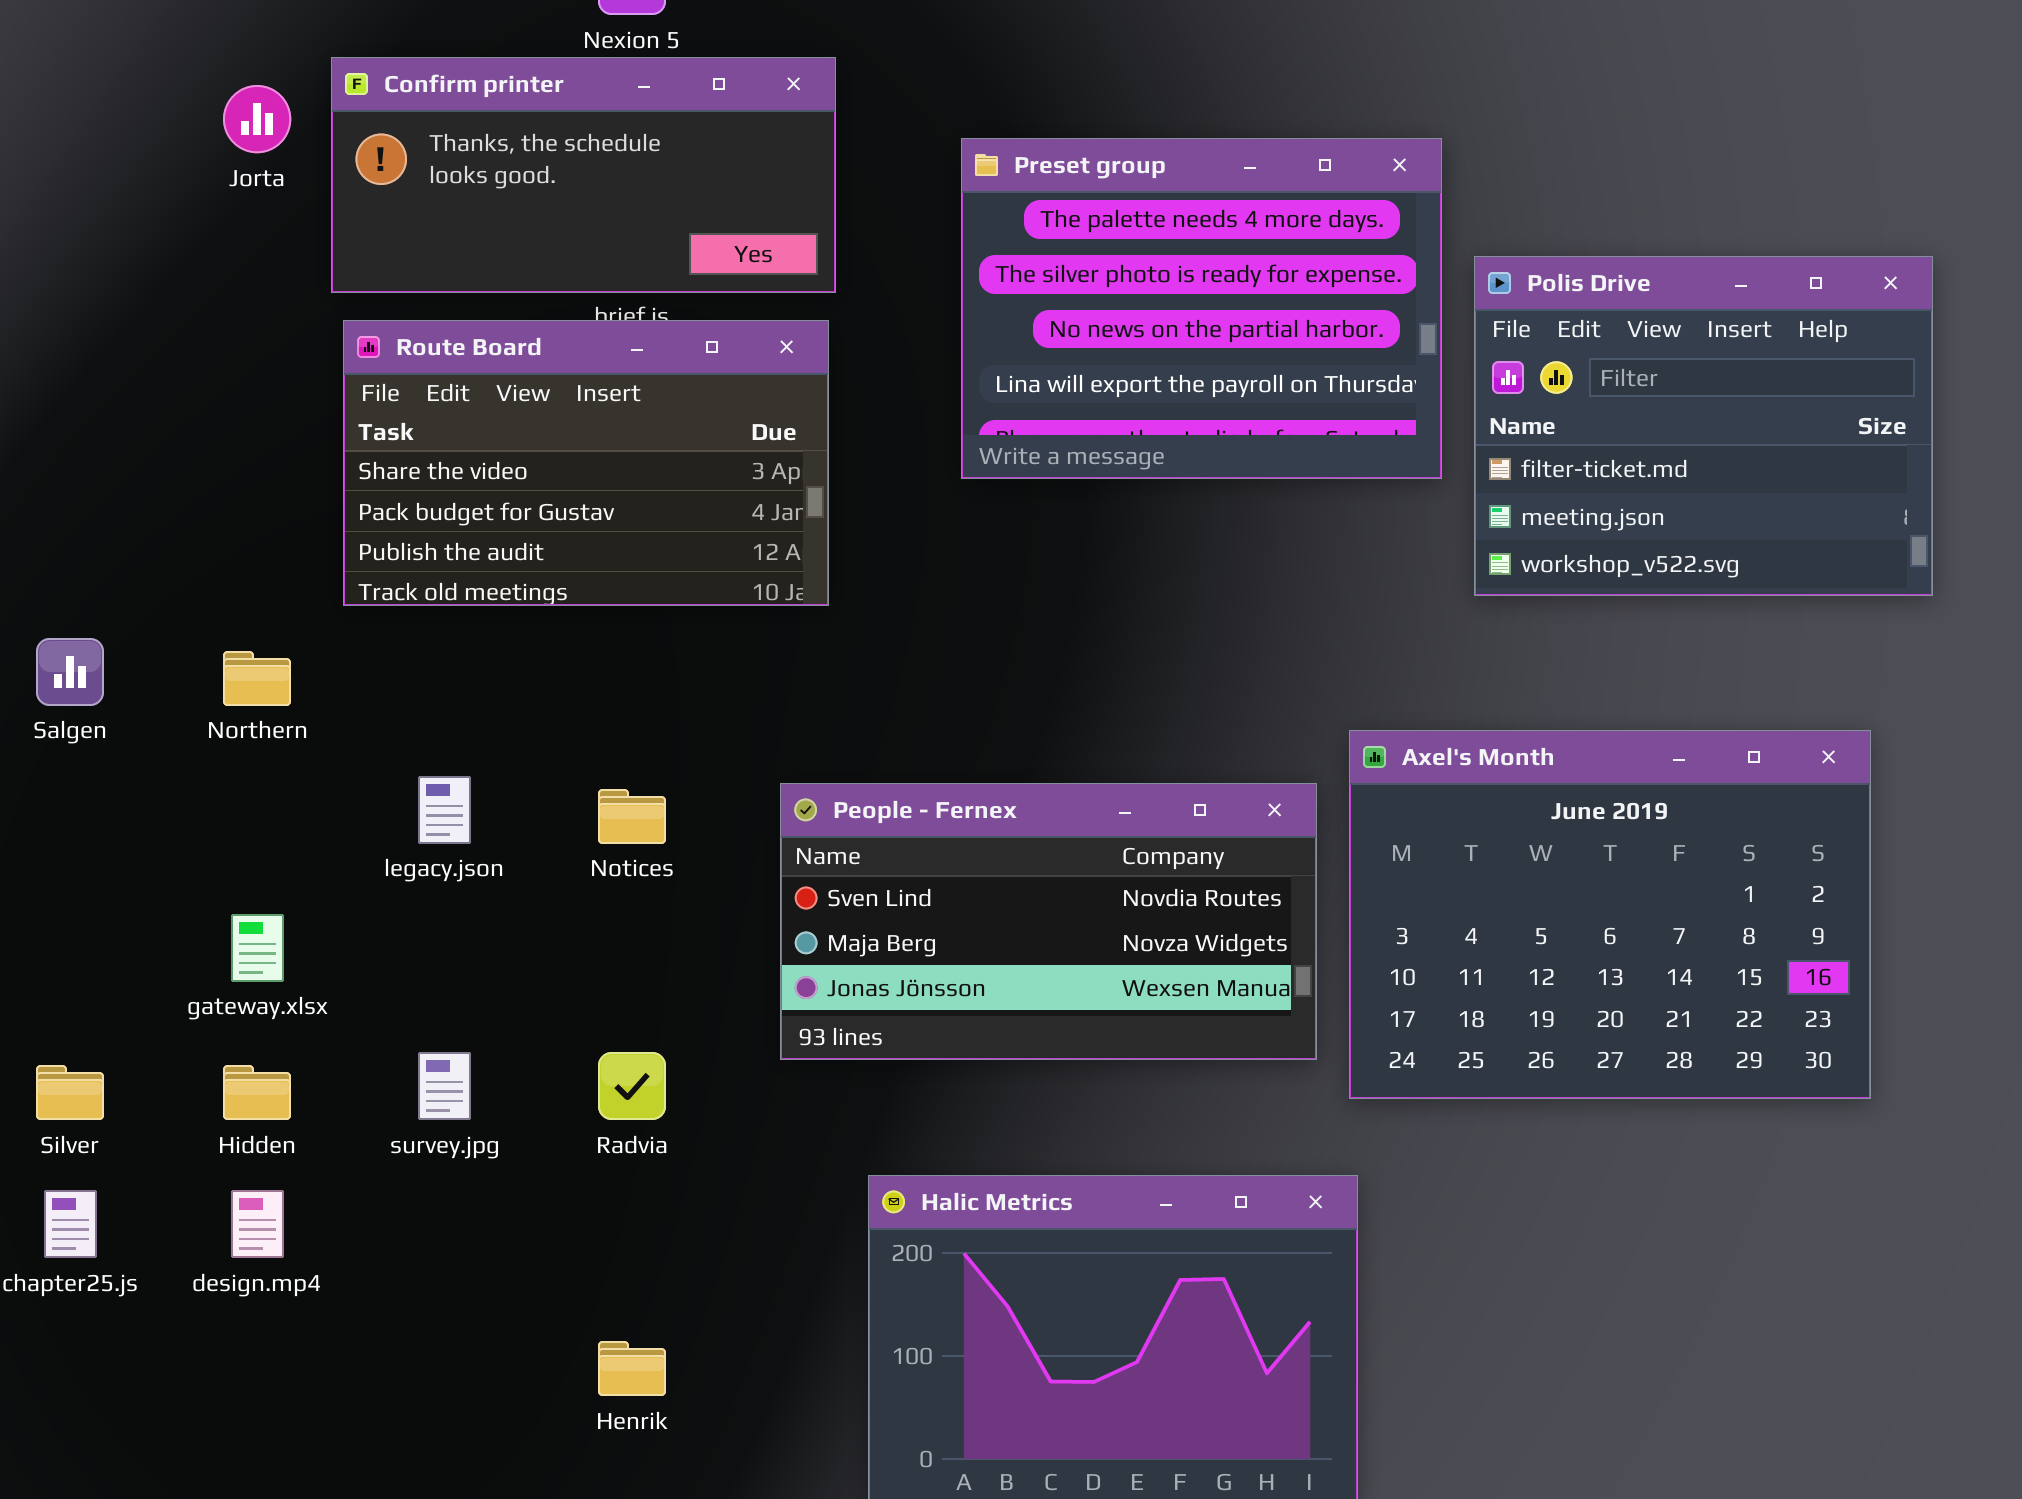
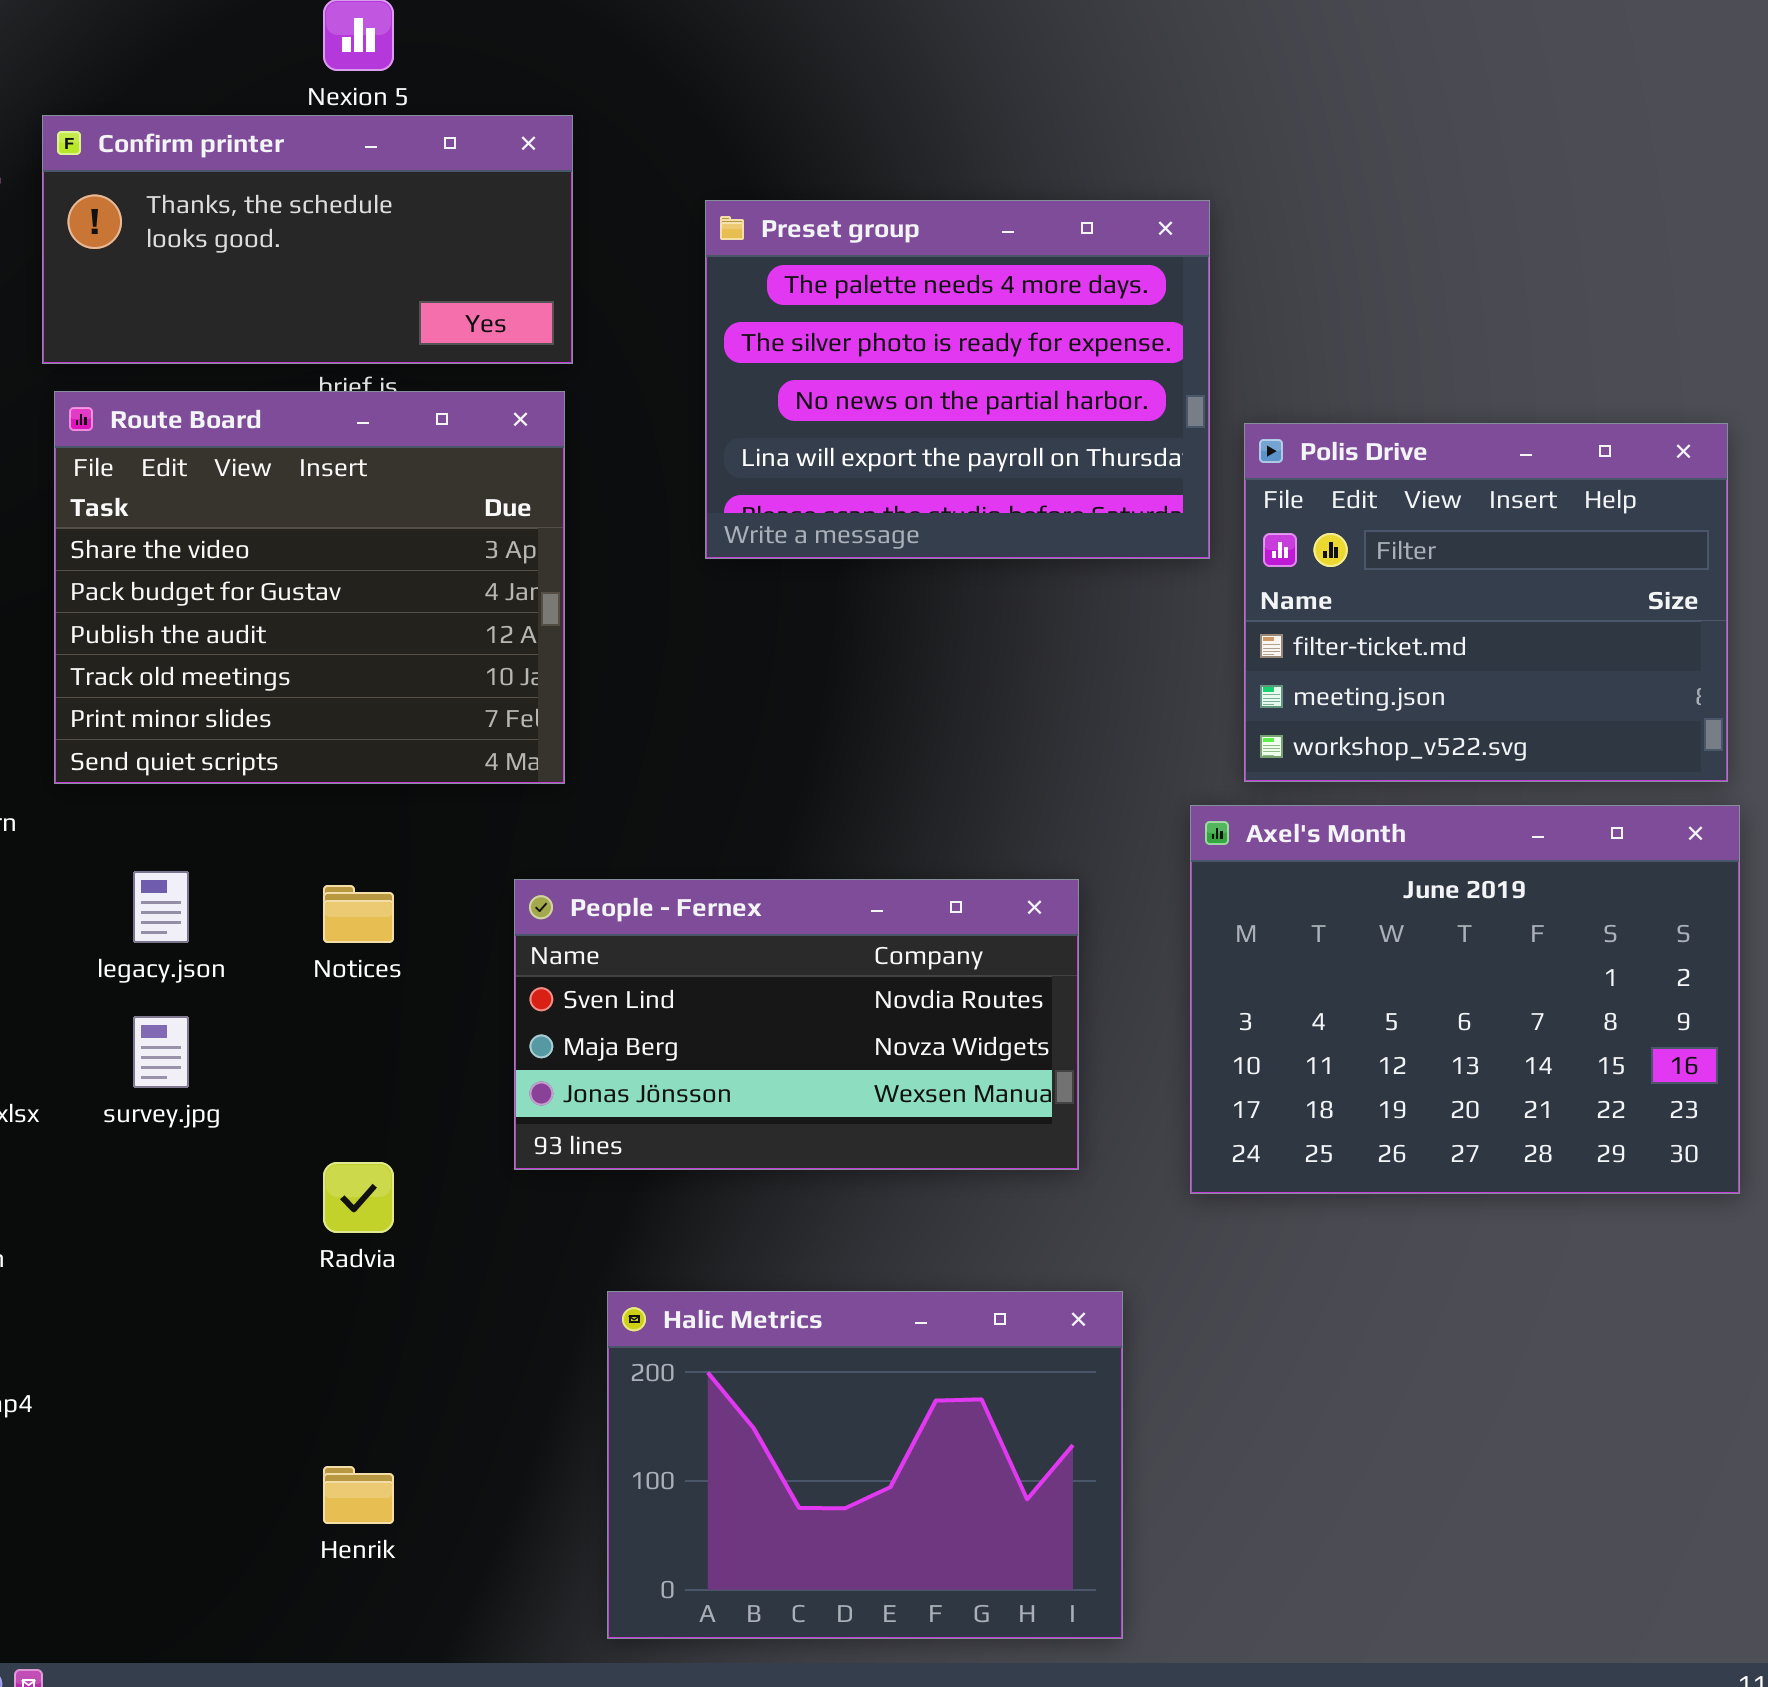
Polis Drive: [1474,256,1933,596] -> [1244,423,1728,782], moved
Route Board: [343,320,829,606] -> [54,391,565,784], resized
Axel's Month: [1349,730,1871,1099] -> [1190,805,1740,1194], moved
survey.jpg: [418,1052,471,1120] -> [133,1016,189,1088], moved

